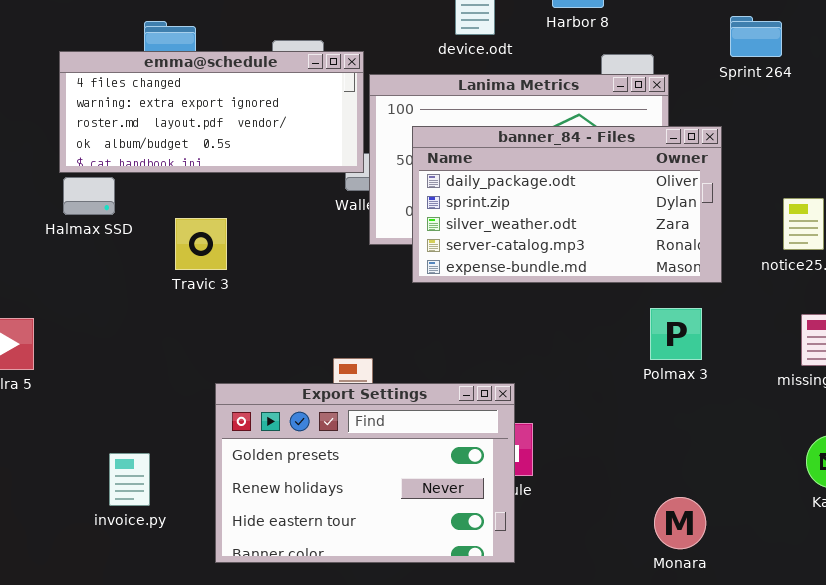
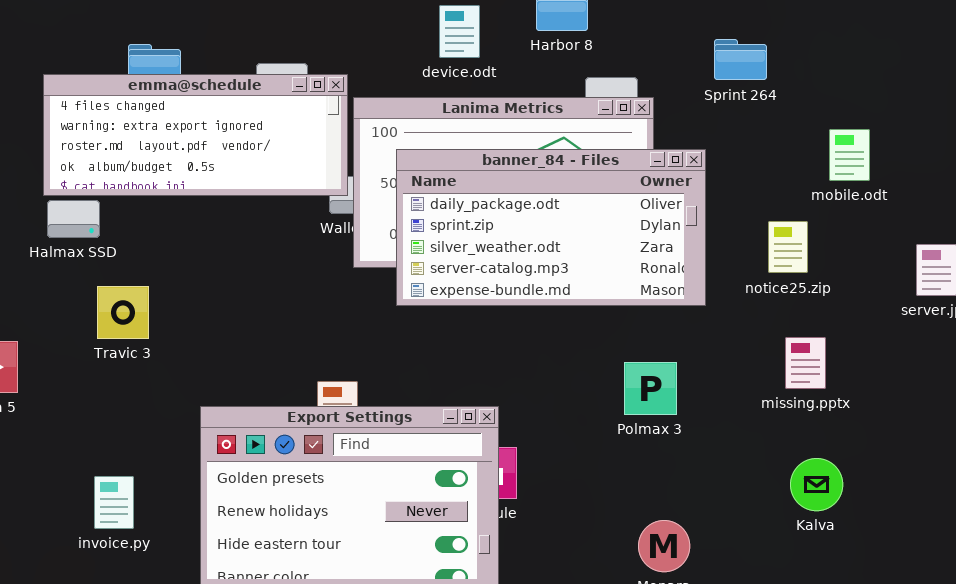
Travic 3: [175,218,227,270] -> [97,286,149,339], moved
Polmax 3: [650,308,702,360] -> [624,362,677,415], moved

